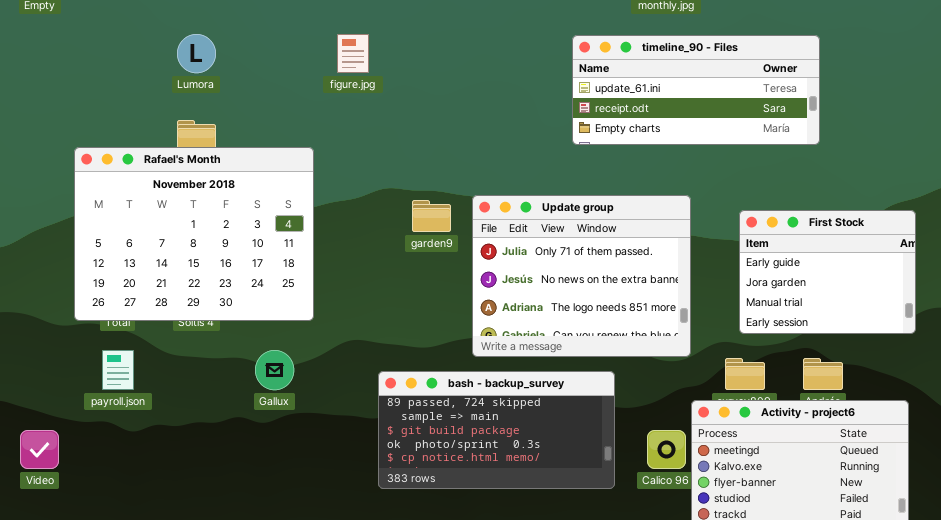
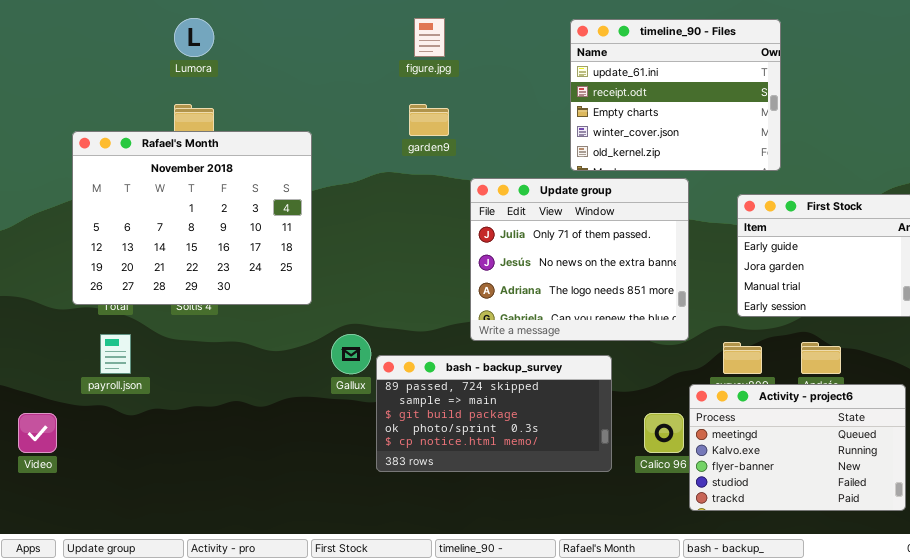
figure.jpg: [337,34,369,73] -> [414,18,445,57], moved
timeline_90 - Files: [572,35,820,145] -> [570,19,781,171], resized
garden9: [412,200,451,232] -> [409,104,449,136], moved
Gallux: [255,350,294,390] -> [331,334,371,374], moved

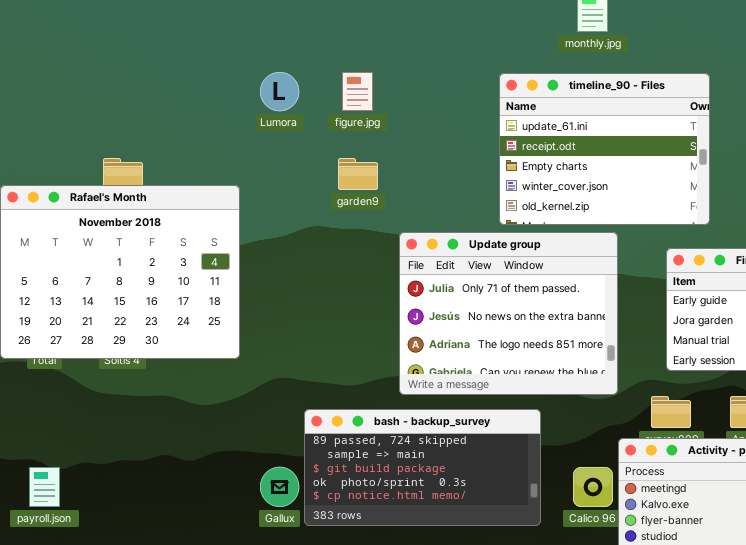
Lumora: [174,18,214,57] -> [260,72,299,111], moved
payroll.json: [100,334,131,374] -> [29,467,60,507], moved
Gallux: [331,334,371,374] -> [260,467,299,507], moved

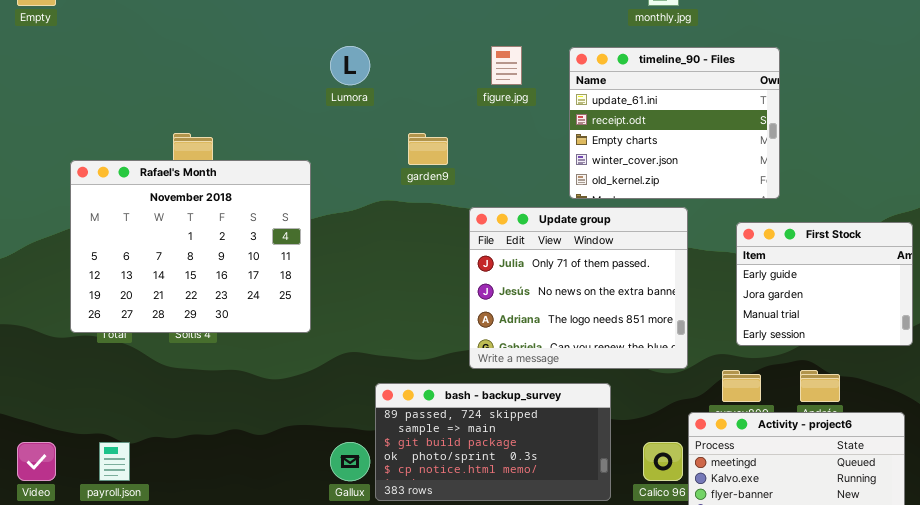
figure.jpg: [342,72,373,111] -> [491,46,522,85], moved

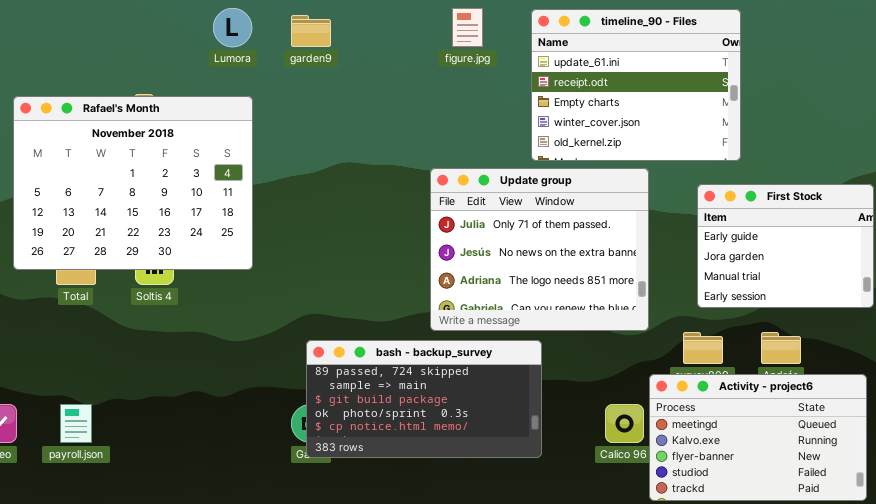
Lumora: [330,46,370,85] -> [213,8,252,47], moved
garden9: [408,133,448,165] -> [291,15,331,47], moved
Rafael's Month: [70,160,311,333] -> [13,96,253,270], moved
bash - backup_survey: [375,383,611,501] -> [306,340,542,458], moved

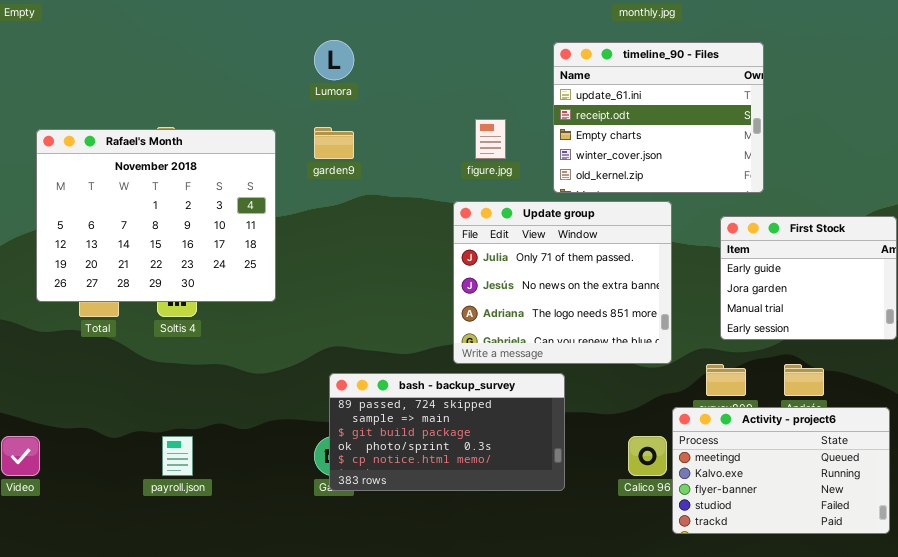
Lumora: [213,8,252,47] -> [314,40,354,80], moved
figure.jpg: [452,8,483,47] -> [475,119,506,159], moved
garden9: [291,15,331,47] -> [314,127,354,159], moved
payroll.json: [60,404,92,443] -> [162,436,193,476], moved

